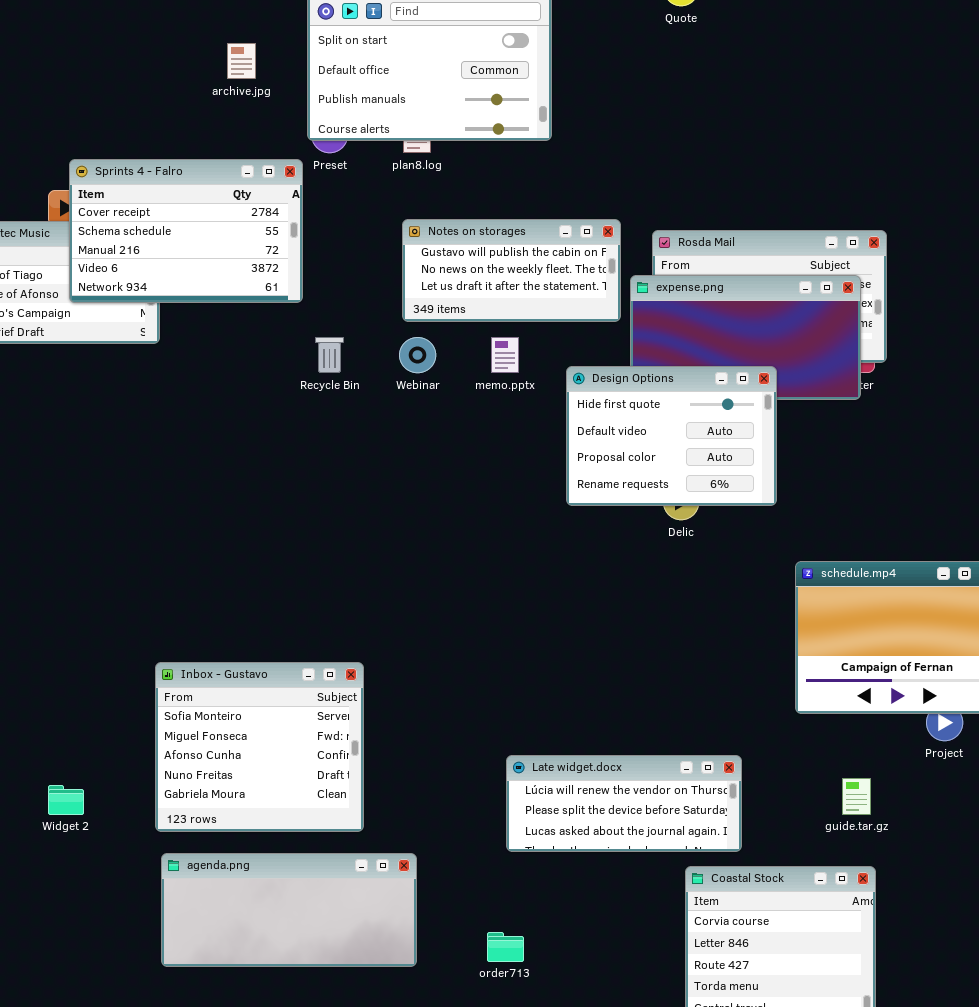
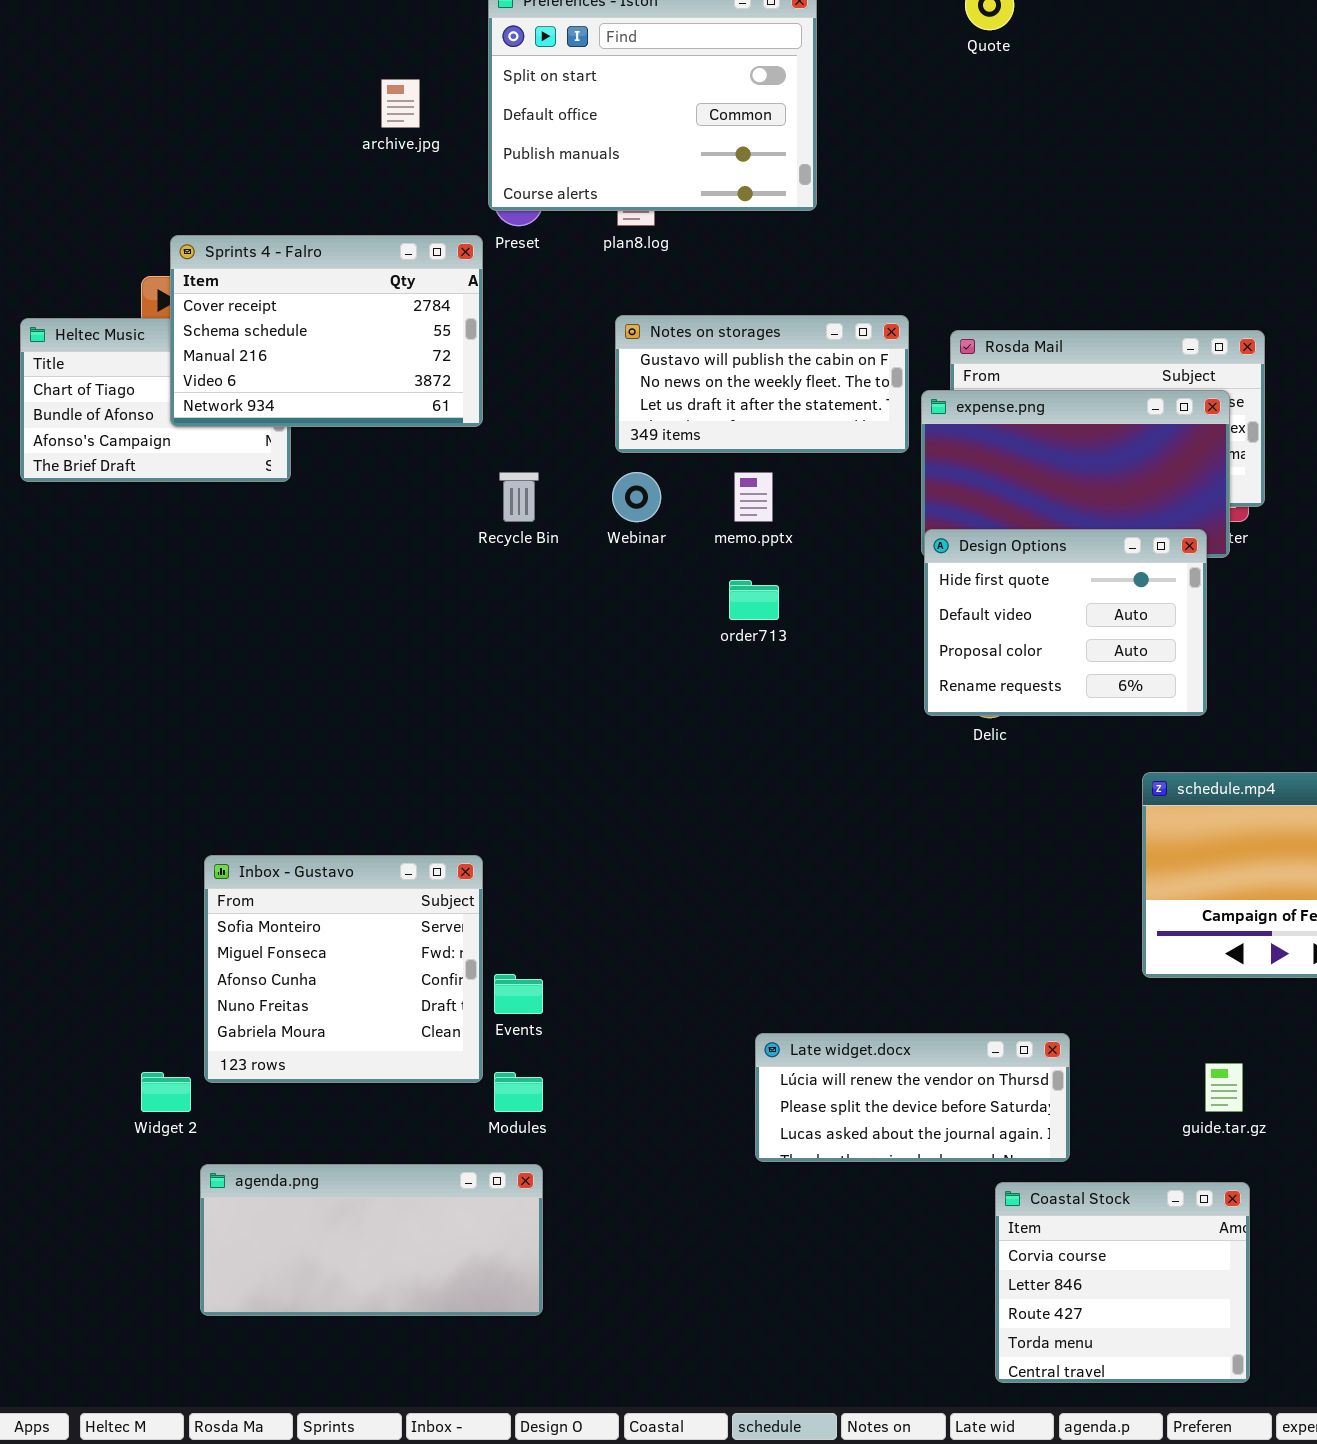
Design Options: [566,366,777,506] -> [924,529,1207,716], moved
Inbox - Gustavo: [155,662,364,832] -> [204,855,483,1083], moved
agenda.png: [161,853,417,967] -> [200,1164,543,1316], moved
order713: [487,932,524,962] -> [729,580,779,620], moved

